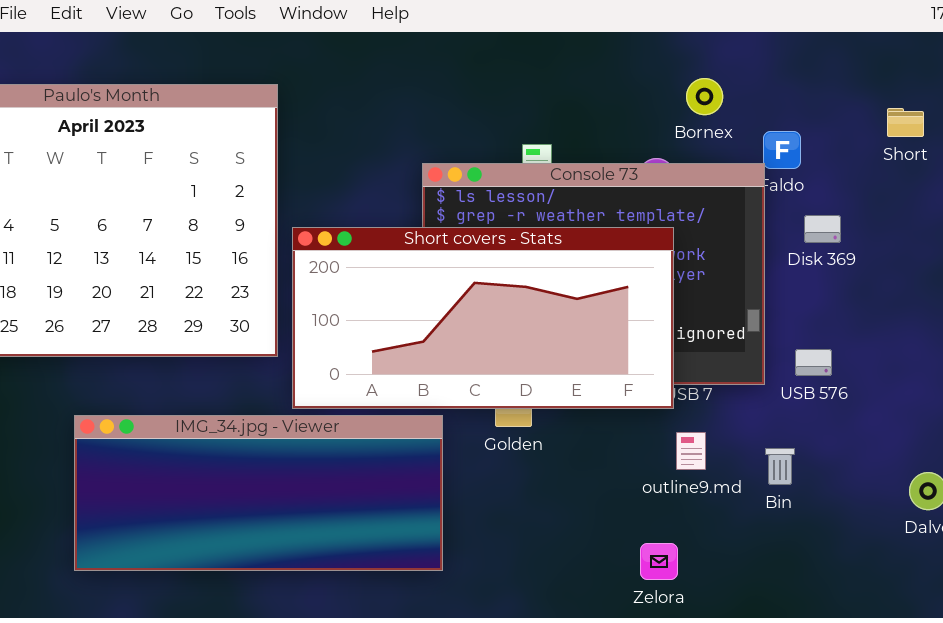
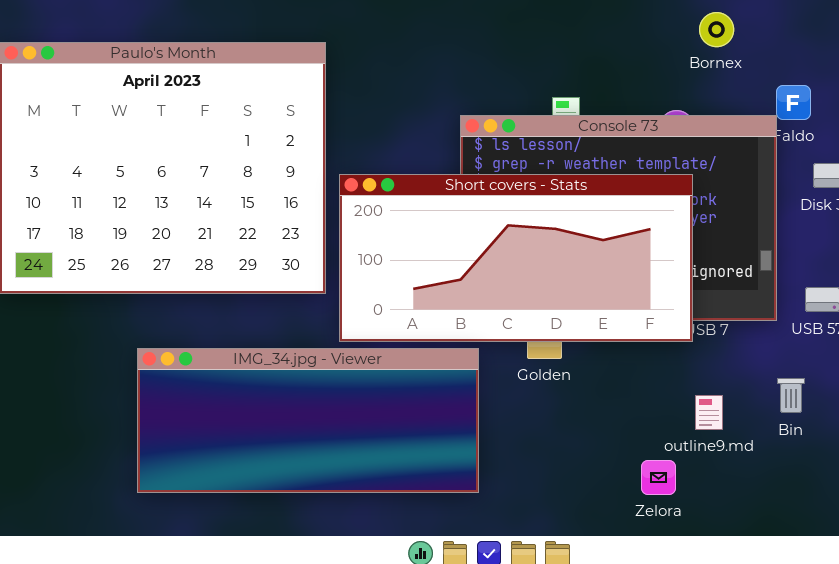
Bornex: [686,78,723,115] -> [699,12,734,47], moved
outline9.md: [676,432,706,470] -> [695,395,723,430], moved
Zelora: [640,543,678,580] -> [641,460,676,495], moved

